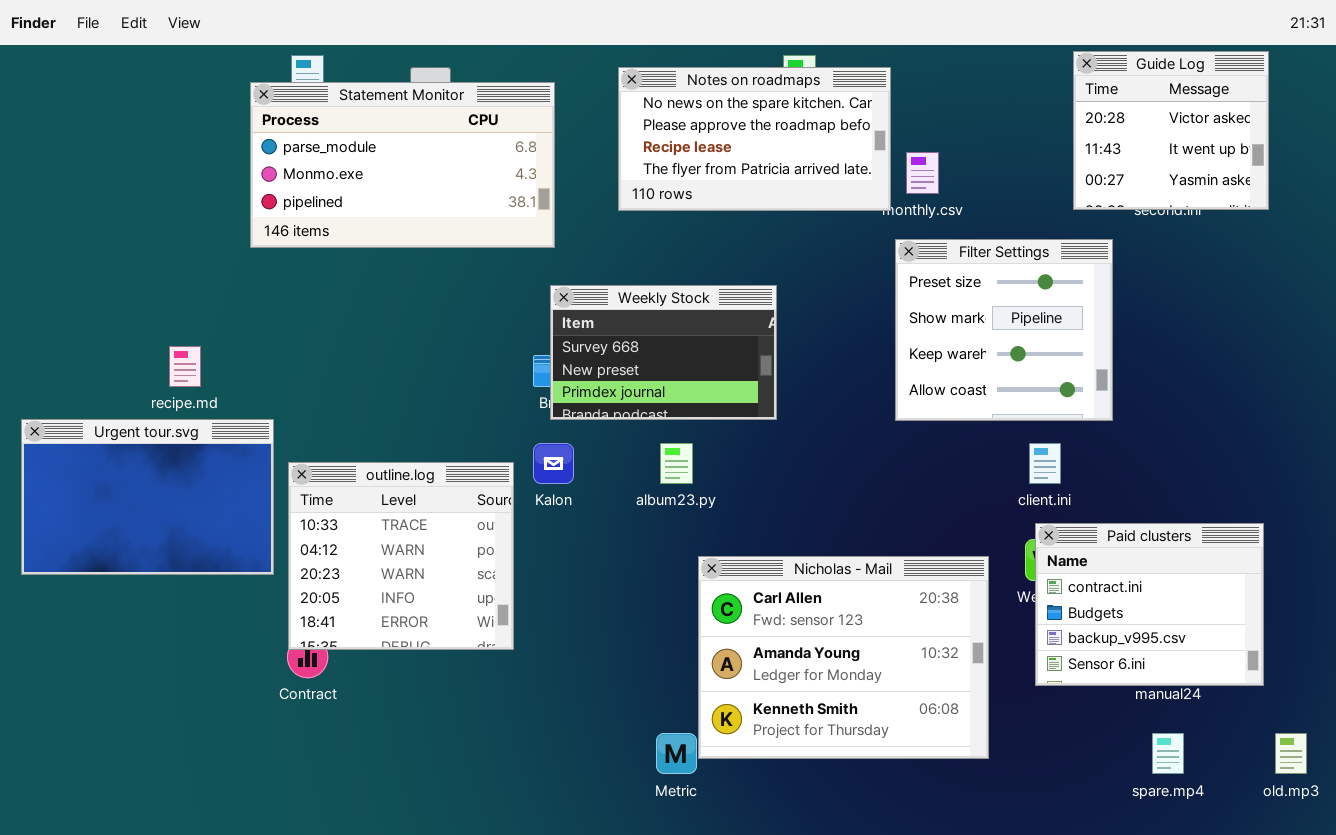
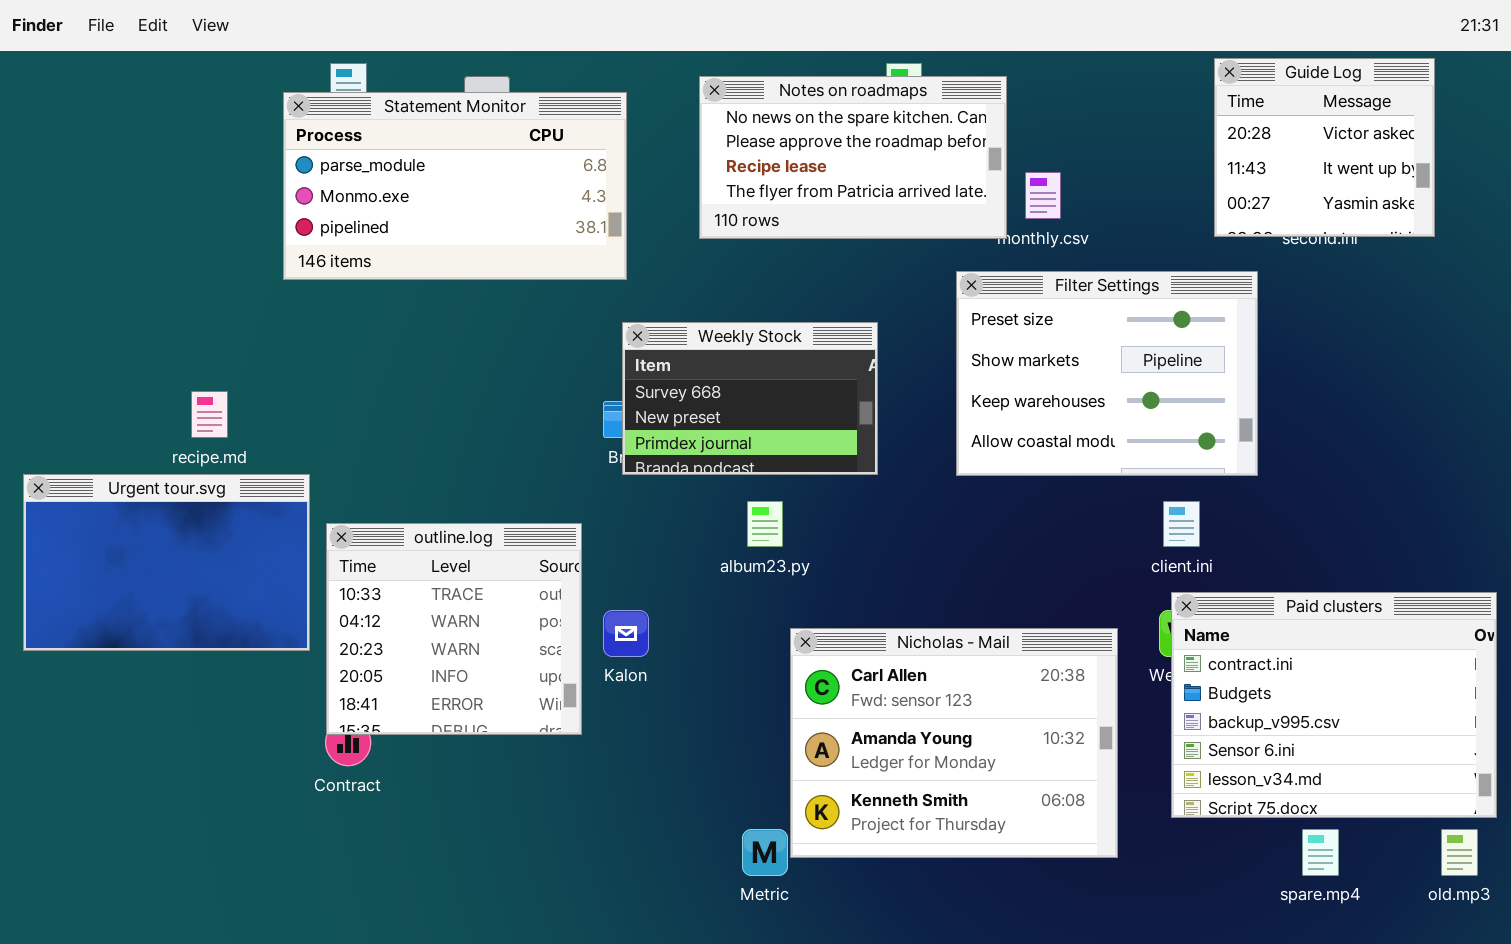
Filter Settings: [895,239,1113,421] -> [956,271,1258,476], resized
Kalon: [533,443,574,484] -> [603,610,649,657], moved
Paid clusters: [1035,523,1264,686] -> [1171,592,1497,818], resized

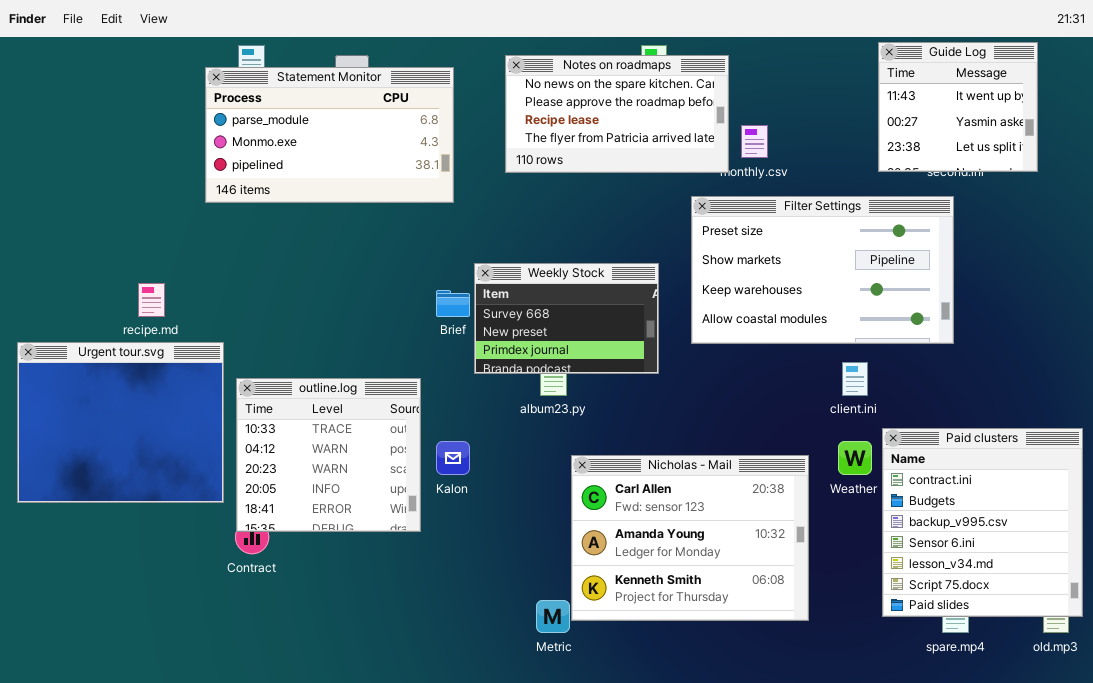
Guide Log: [1214,58,1435,237] -> [878,42,1038,172], scrolled down 1 row
Filter Settings: [956,271,1258,476] -> [691,196,954,344], resized
Weekly Stock: [622,322,878,475] -> [474,263,659,374], moved
Urgent tour.svg: [23,474,310,651] -> [17,342,224,503], resized
Paid clusters: [1171,592,1497,818] -> [882,428,1083,617], resized

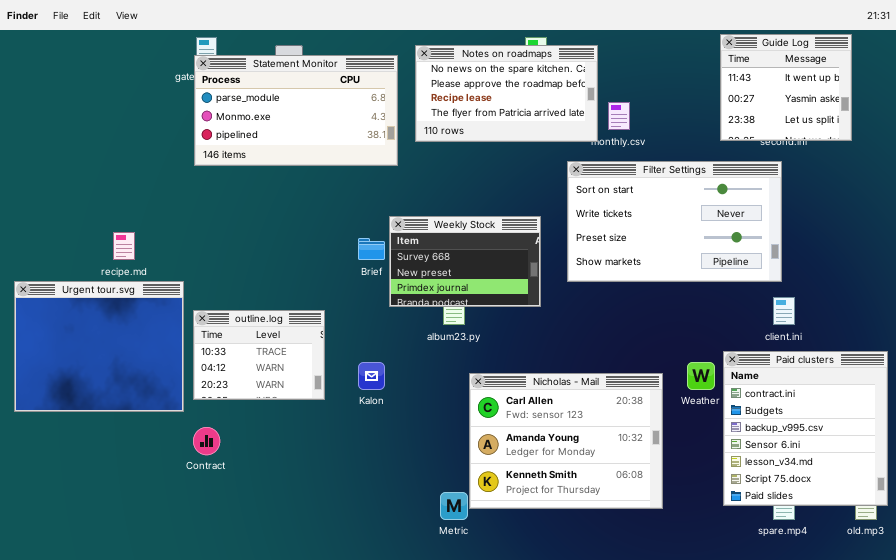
Statement Monitor: [205,67,454,203] -> [194,55,398,166], moved
Filter Settings: [691,196,954,344] -> [567,161,782,282], scrolled up 2 rows
client.ini: [842,362,868,396] -> [773,297,795,325], moved
outline.log: [236,378,421,532] -> [193,310,325,400], resized

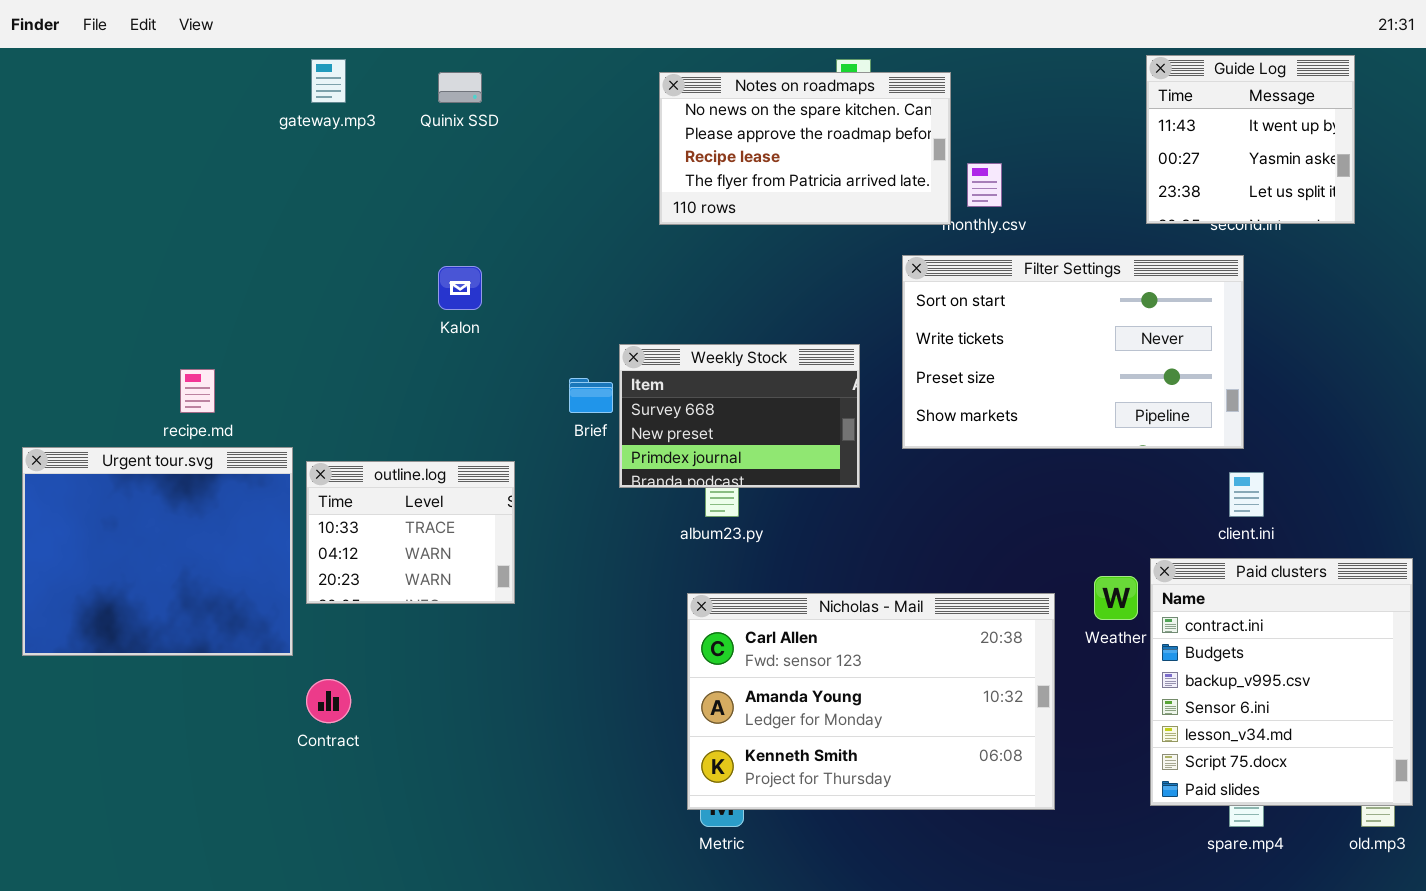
Statement Monitor: [194,55,398,166] -> none, closed
outline.log: [193,310,325,400] -> [306,461,515,604], moved
Kalon: [358,362,385,390] -> [438,266,482,310], moved
Nicholas - Mail: [469,373,663,509] -> [687,593,1055,810], resized

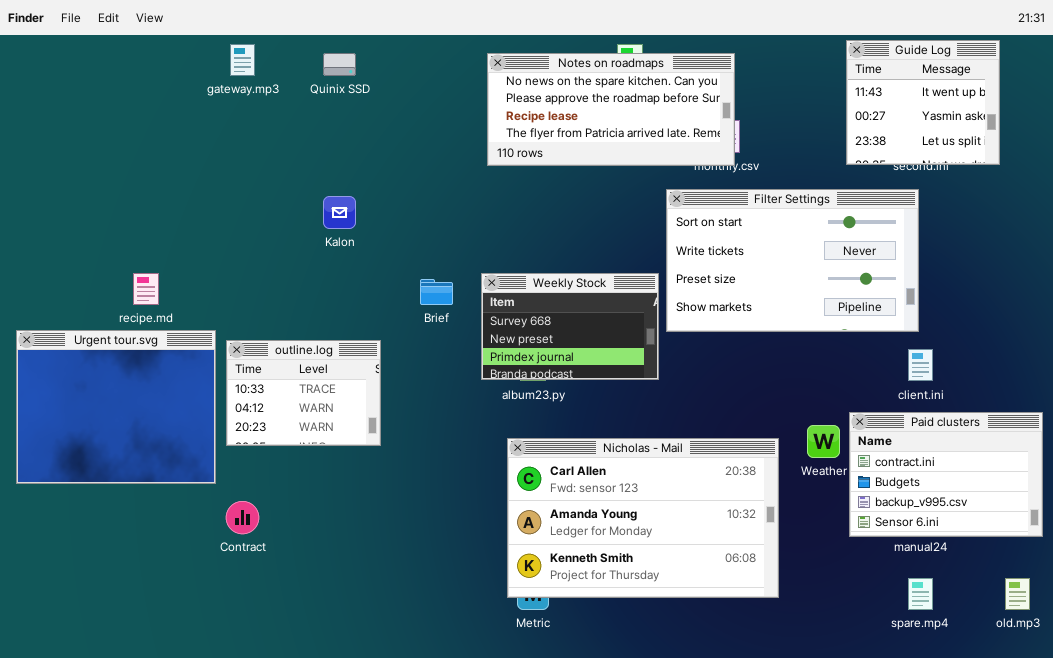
Notes on roadmaps: [659,72,951,225] -> [487,53,735,166], resized
Weekly Stock: [619,344,860,488] -> [481,273,659,380], moved
Paid clusters: [1150,558,1413,806] -> [849,412,1043,537], resized

